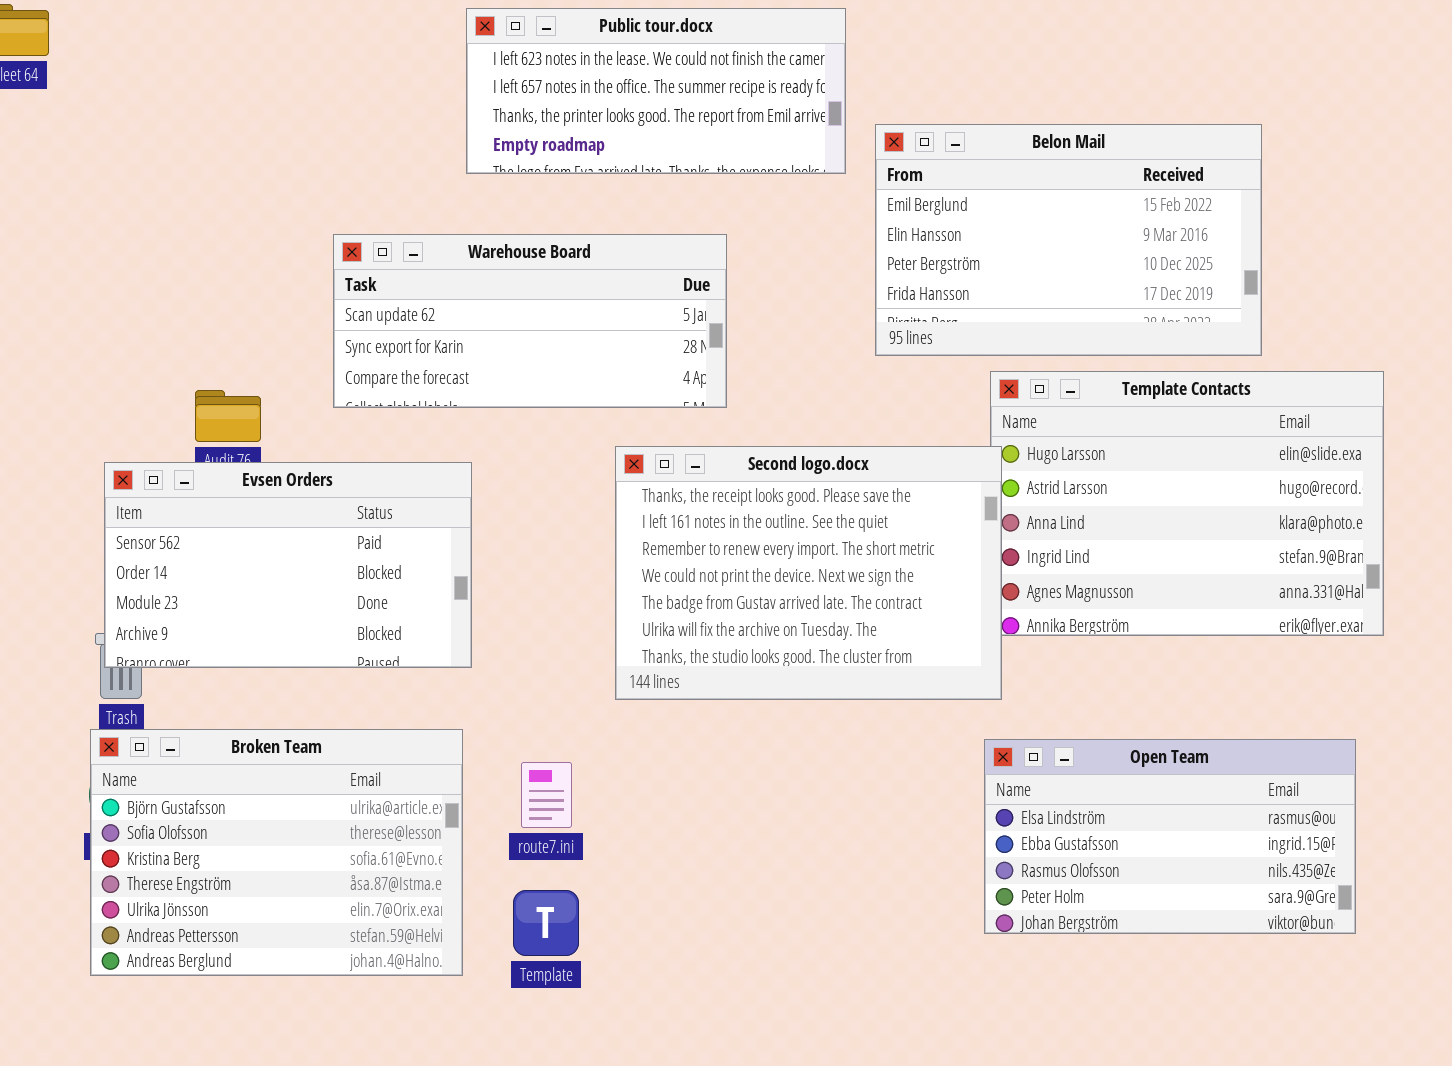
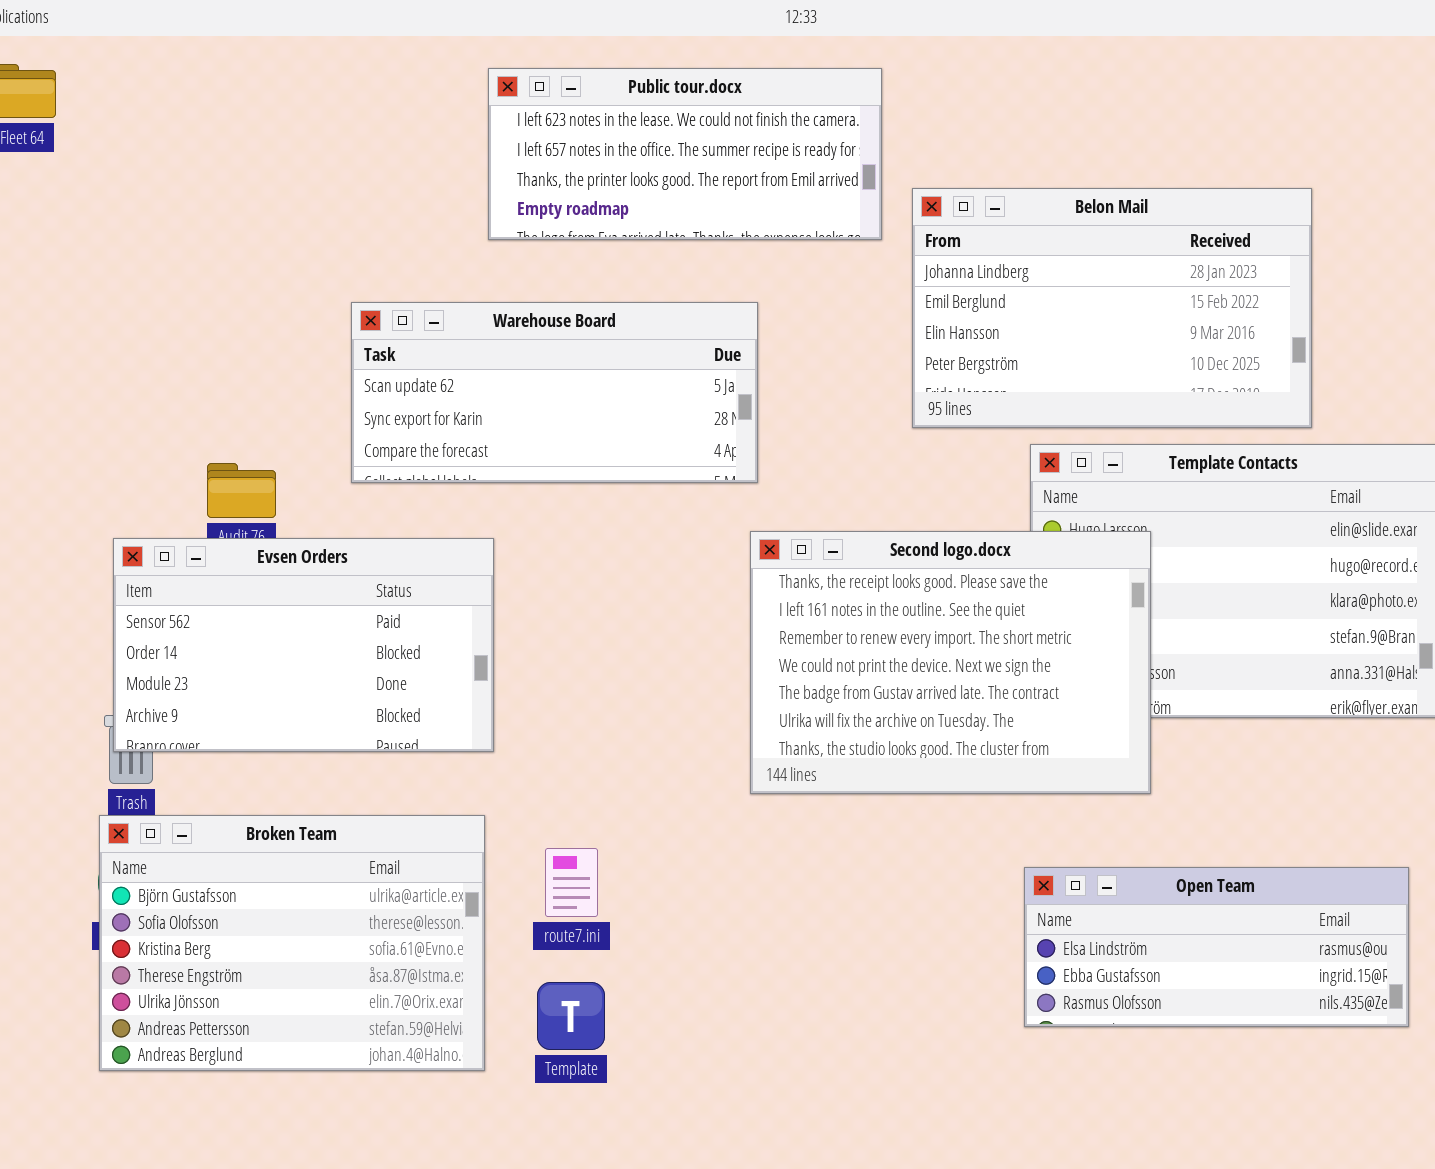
Belon Mail: [875,124,1262,356] -> [912,188,1312,428], scrolled up 1 row
Second logo.docx: [615,446,1002,700] -> [750,531,1151,794], moved
Open Team: [984,739,1356,934] -> [1024,867,1409,1027], resized

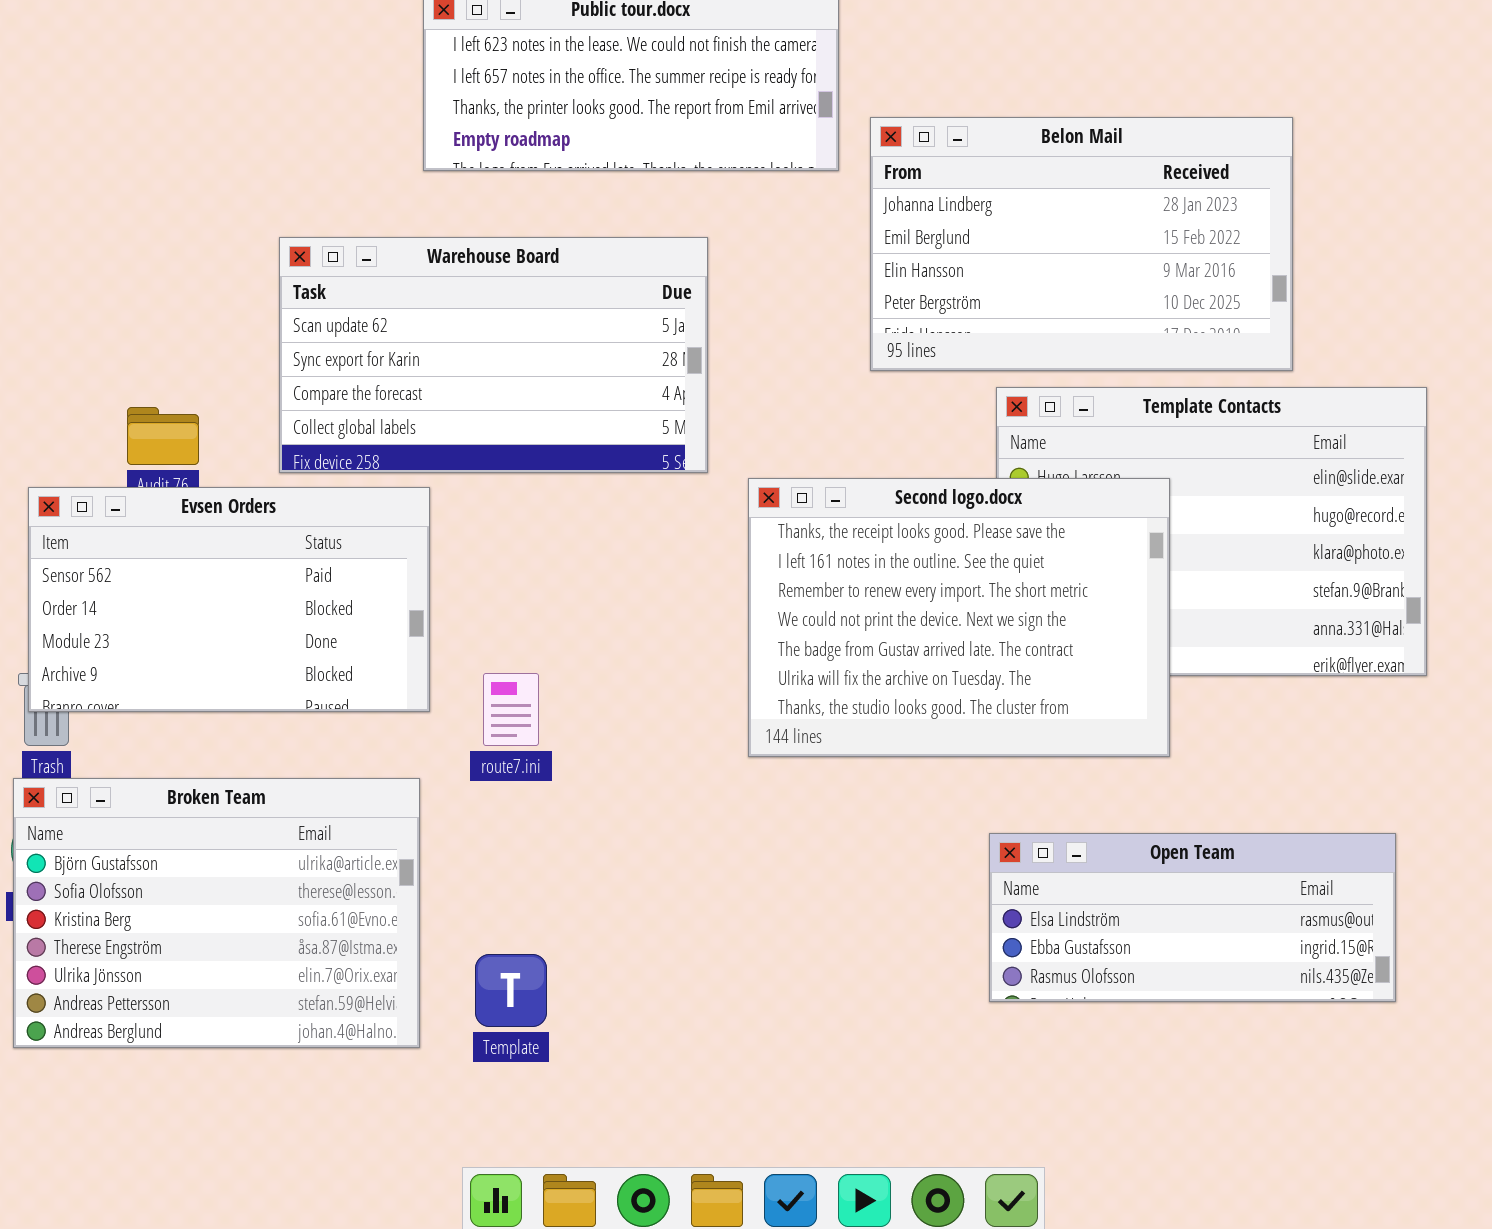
Warehouse Board: [351,302,758,483] -> [279,237,708,473], resized
Second logo.docx: [750,531,1151,794] -> [748,478,1170,757], moved
route7.ini: [545,848,598,917] -> [483,673,539,746], moved

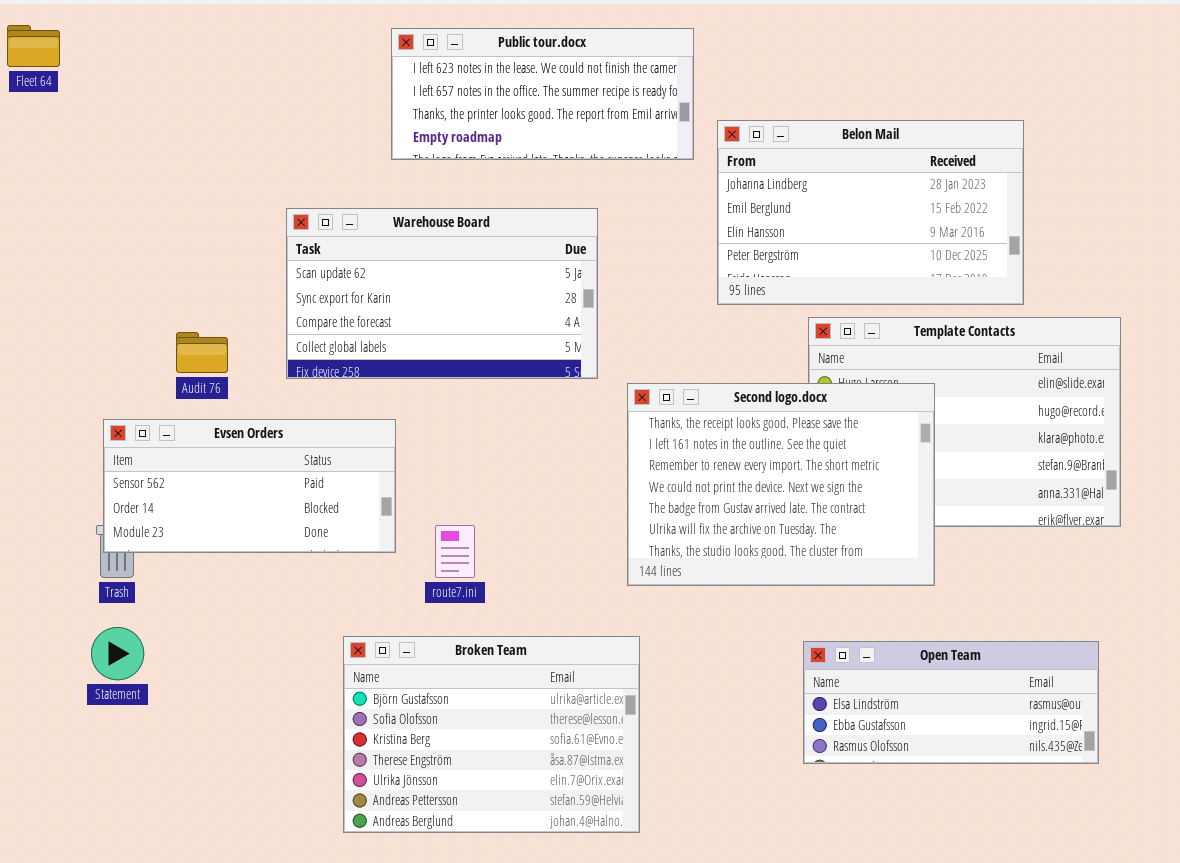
Evsen Orders: [28,487,430,712] -> [103,419,396,553], resized
Broken Team: [13,778,420,1048] -> [343,636,640,833], moved

